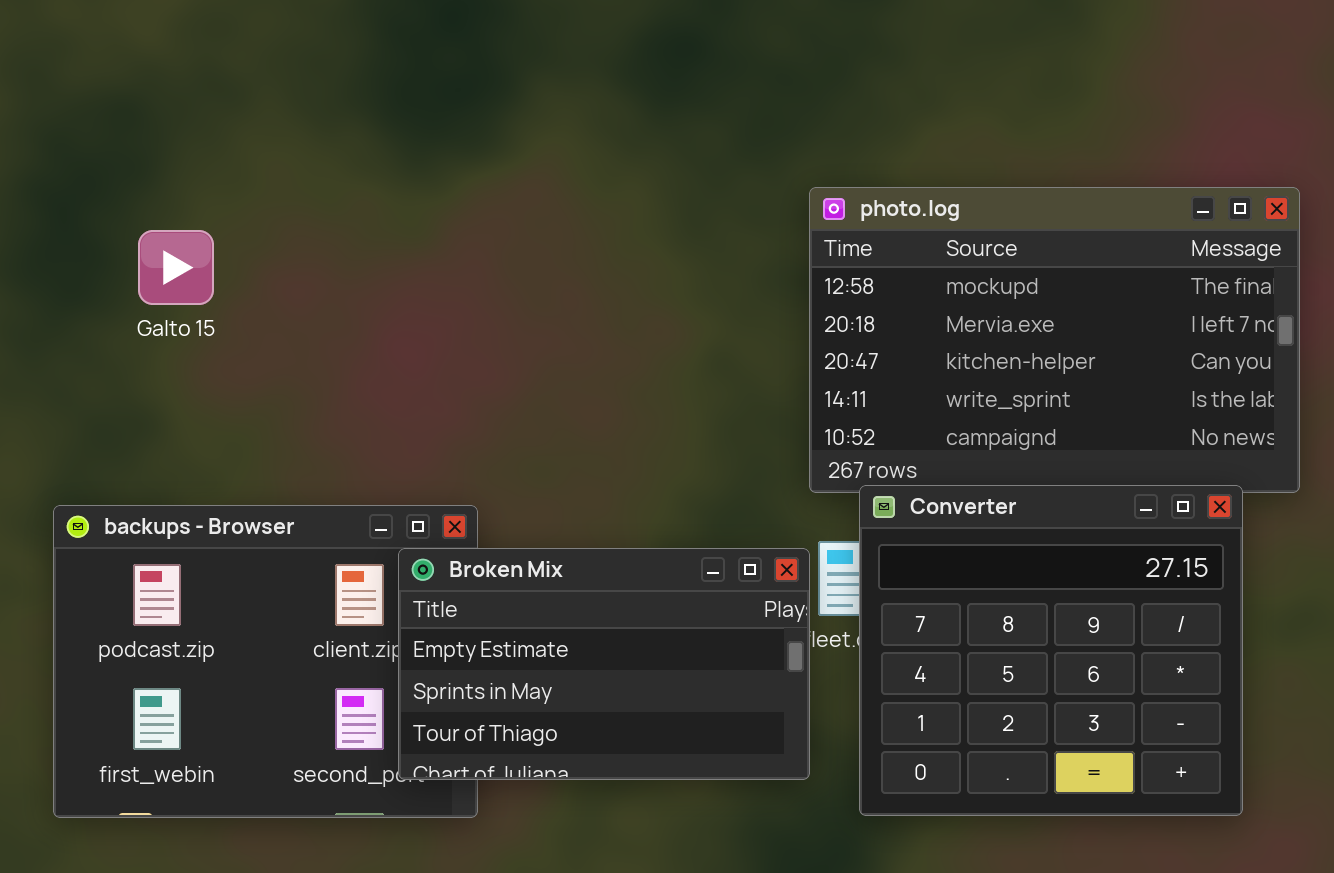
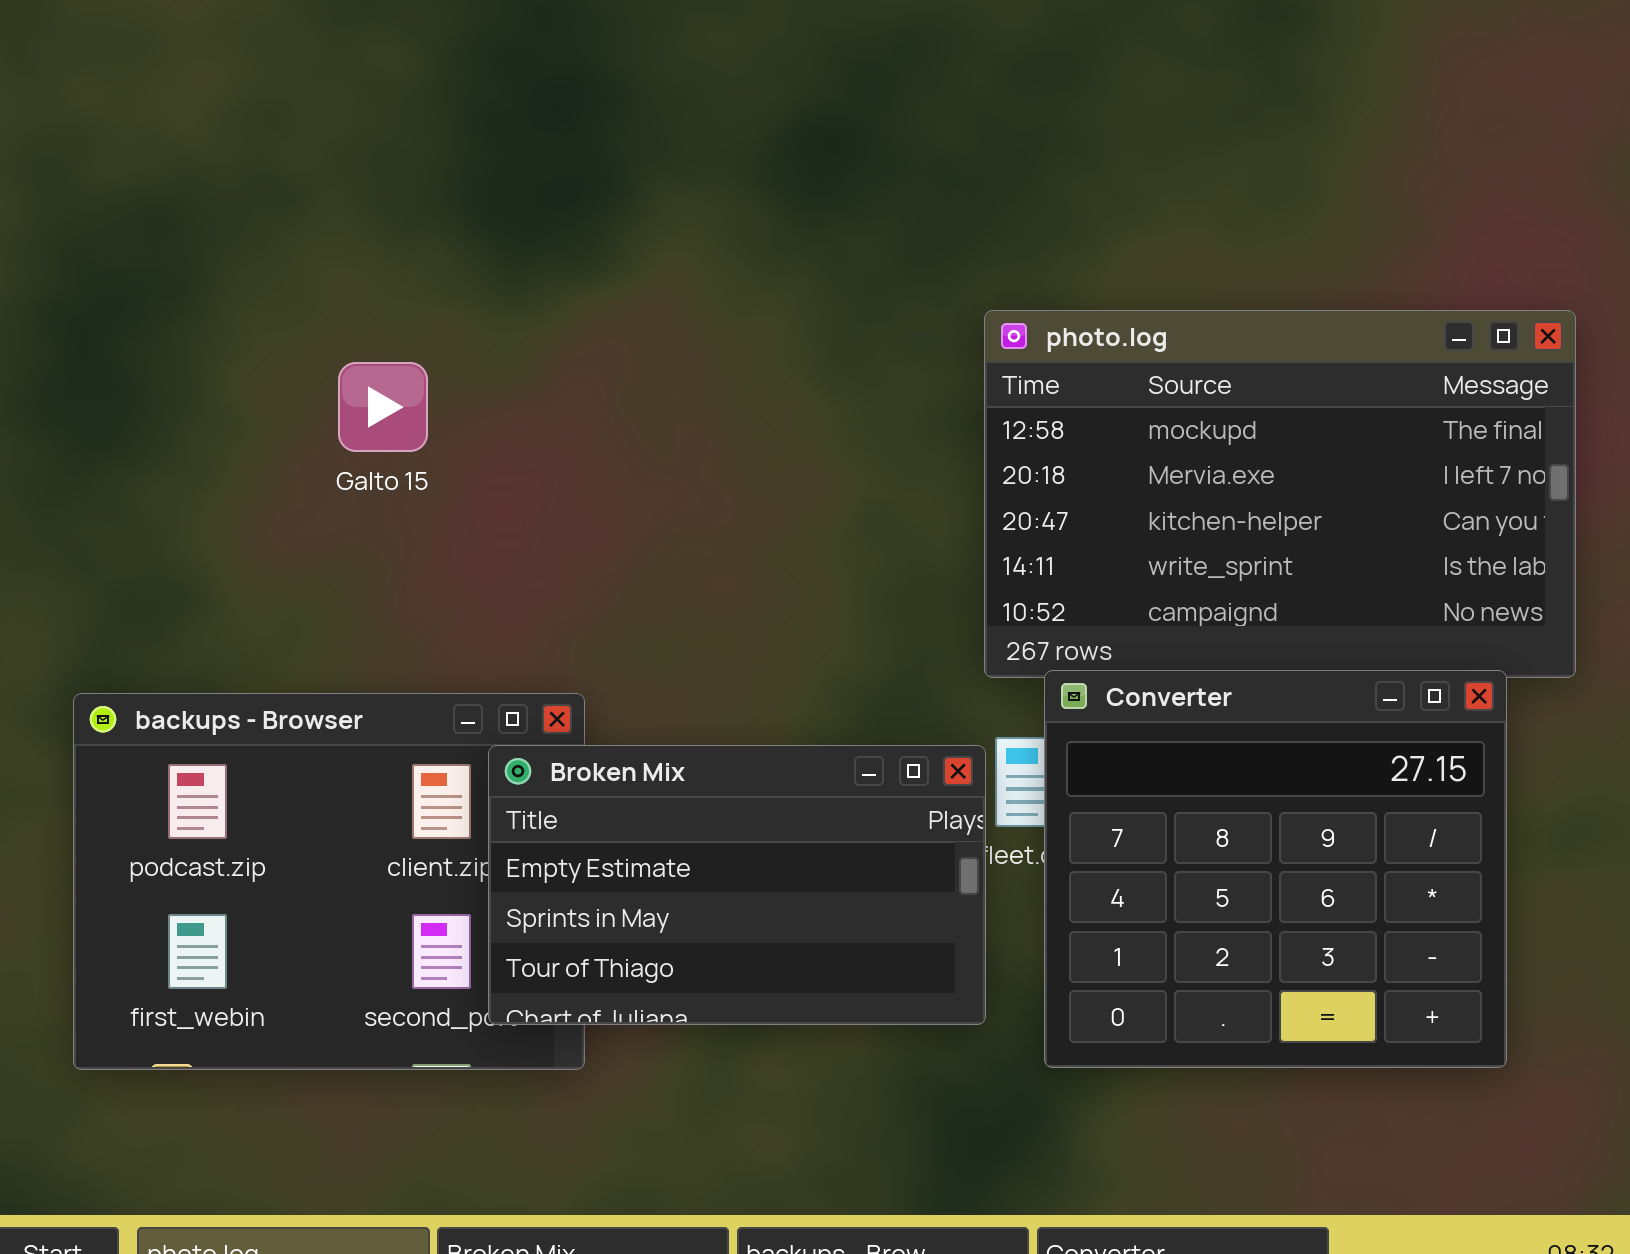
Galto 15: [138,230,214,305] -> [338,362,428,452], moved

